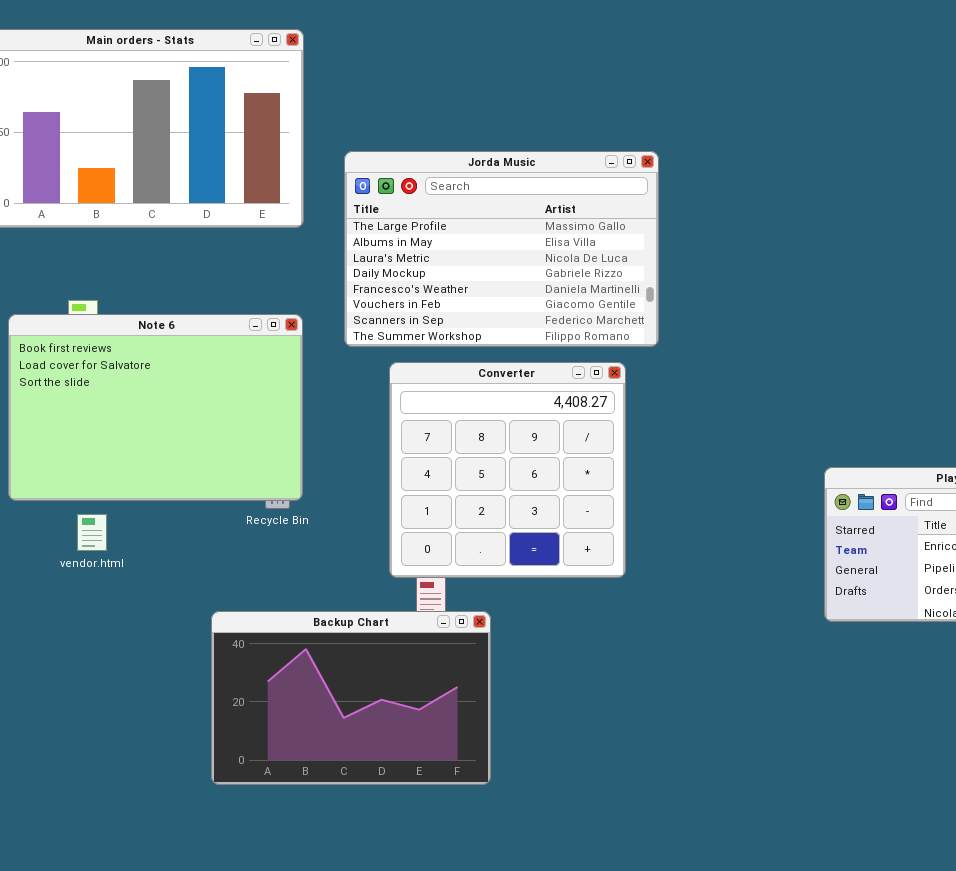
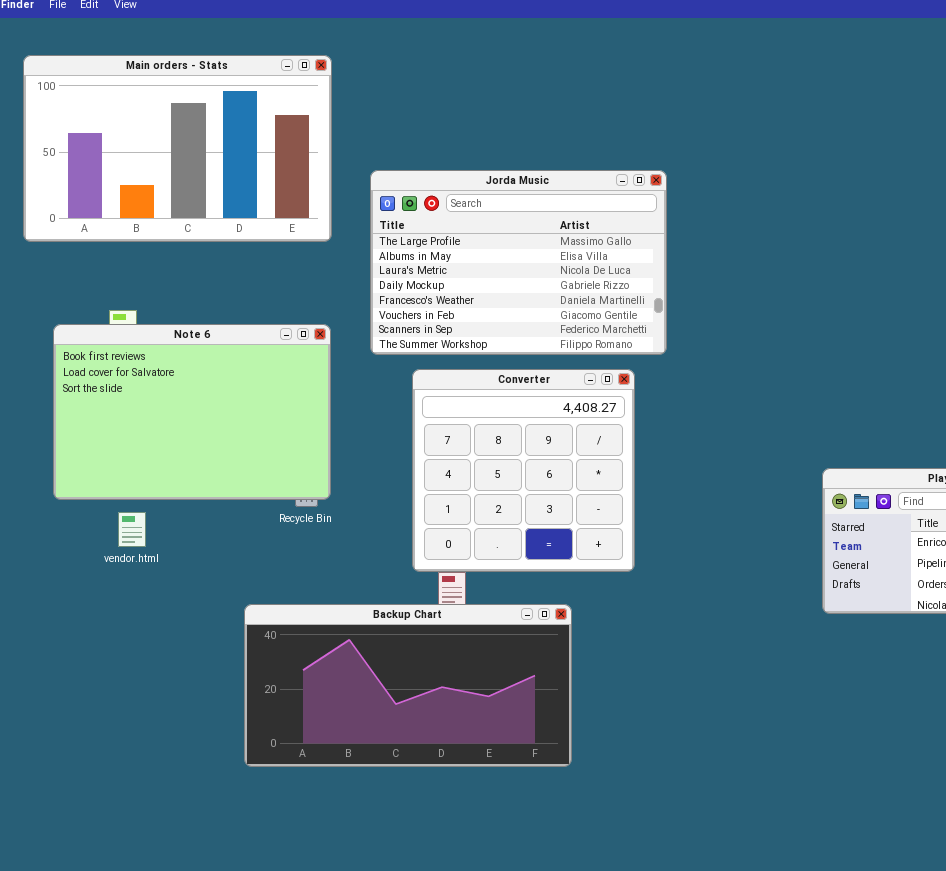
Backup Chart: [211,611,491,785] -> [244,604,572,767], resized

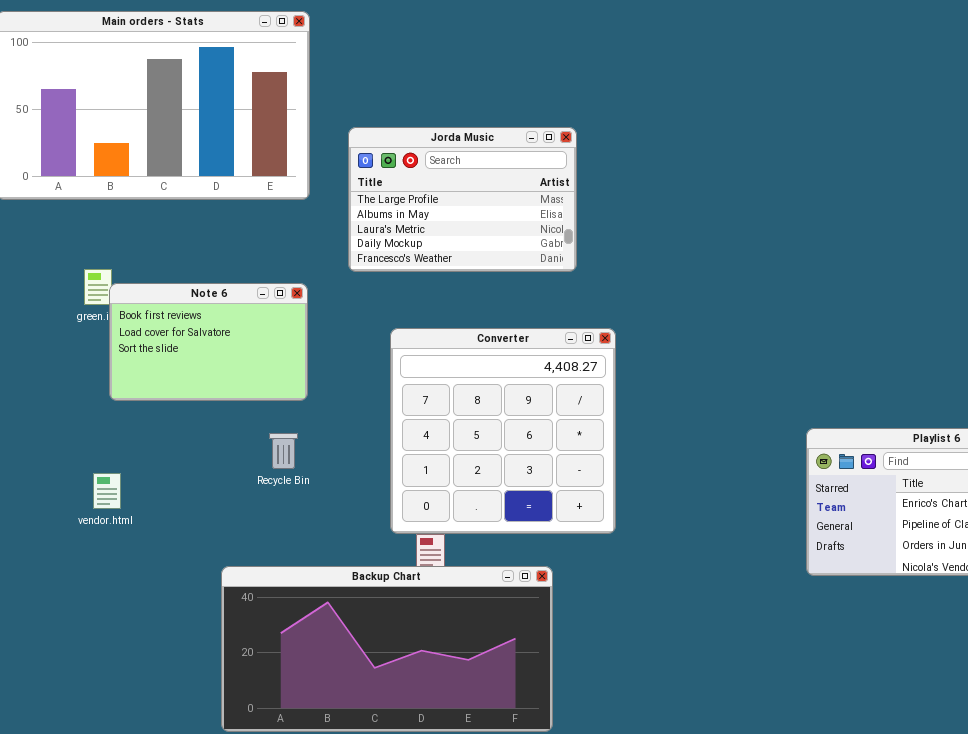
Jorda Music: [370,170,667,355] -> [348,127,577,272], resized
Note 6: [53,324,331,500] -> [109,283,308,401], resized

